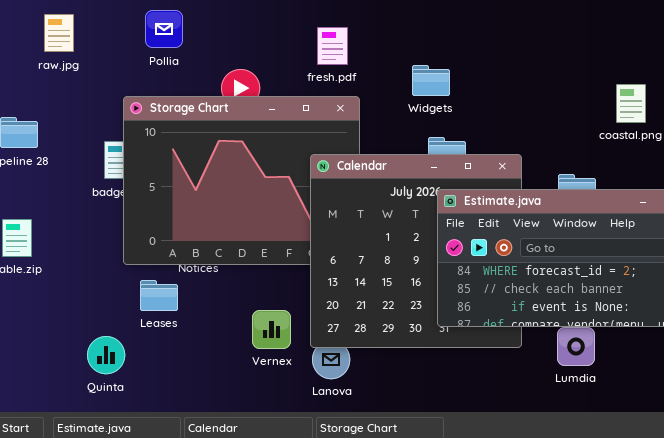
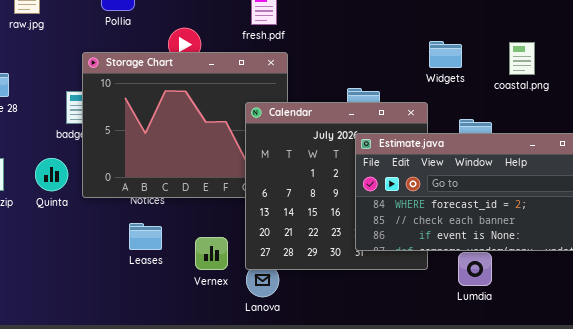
Widgets: [412,65,450,96] -> [429,41,462,68], moved
Leases: [140,280,178,311] -> [129,223,162,250], moved
Quinta: [87,336,125,374] -> [35,158,68,191], moved

